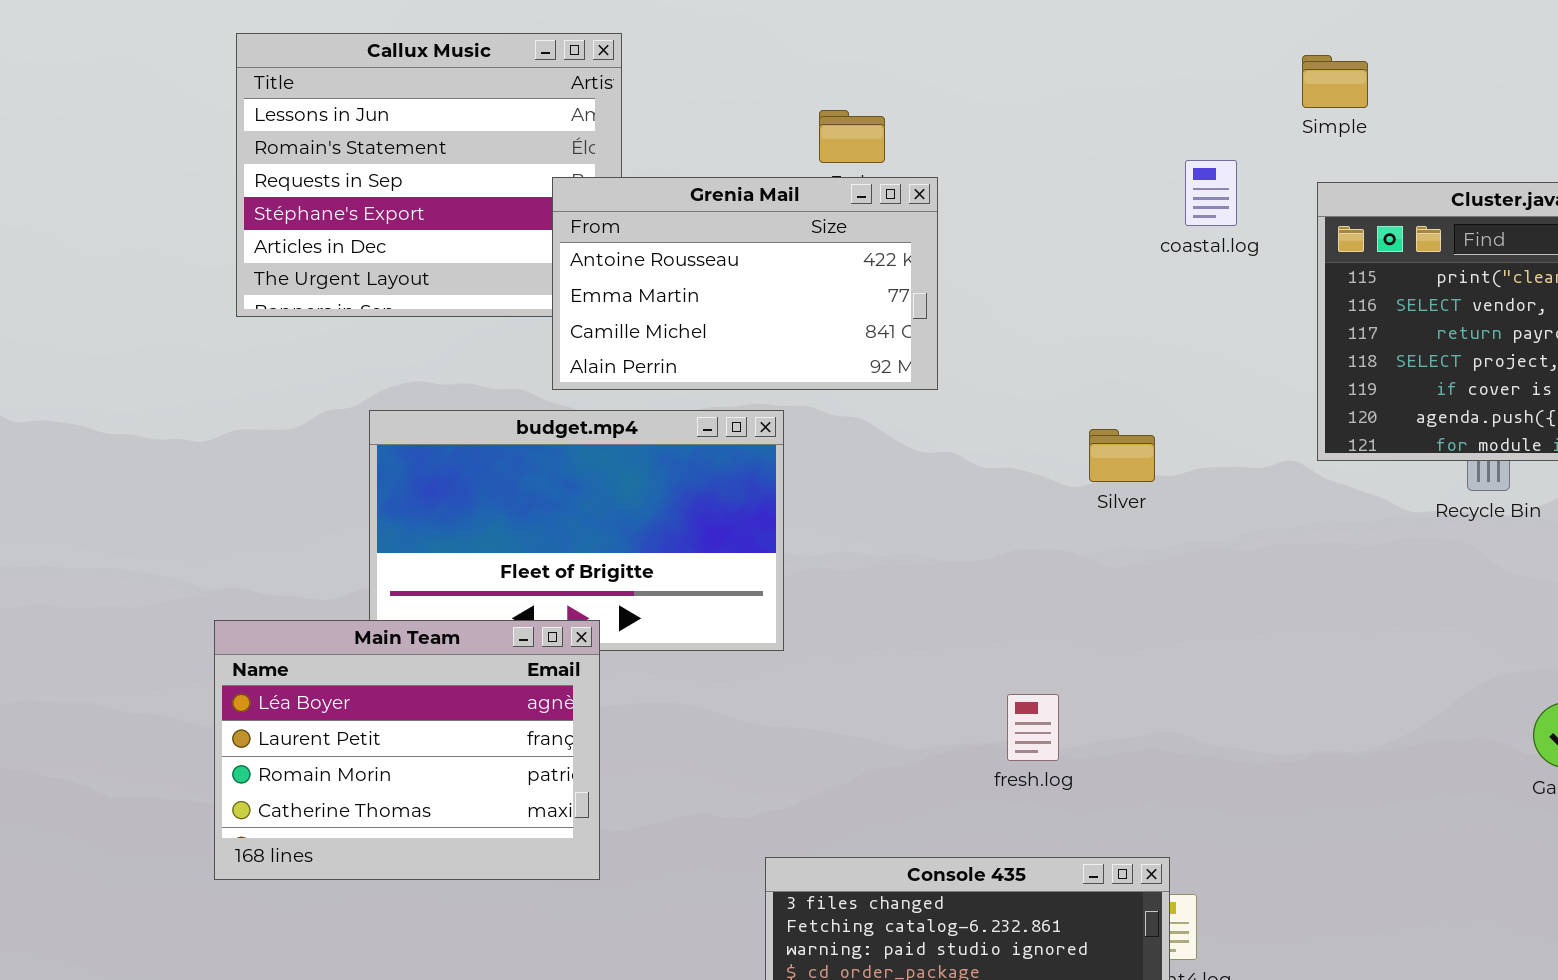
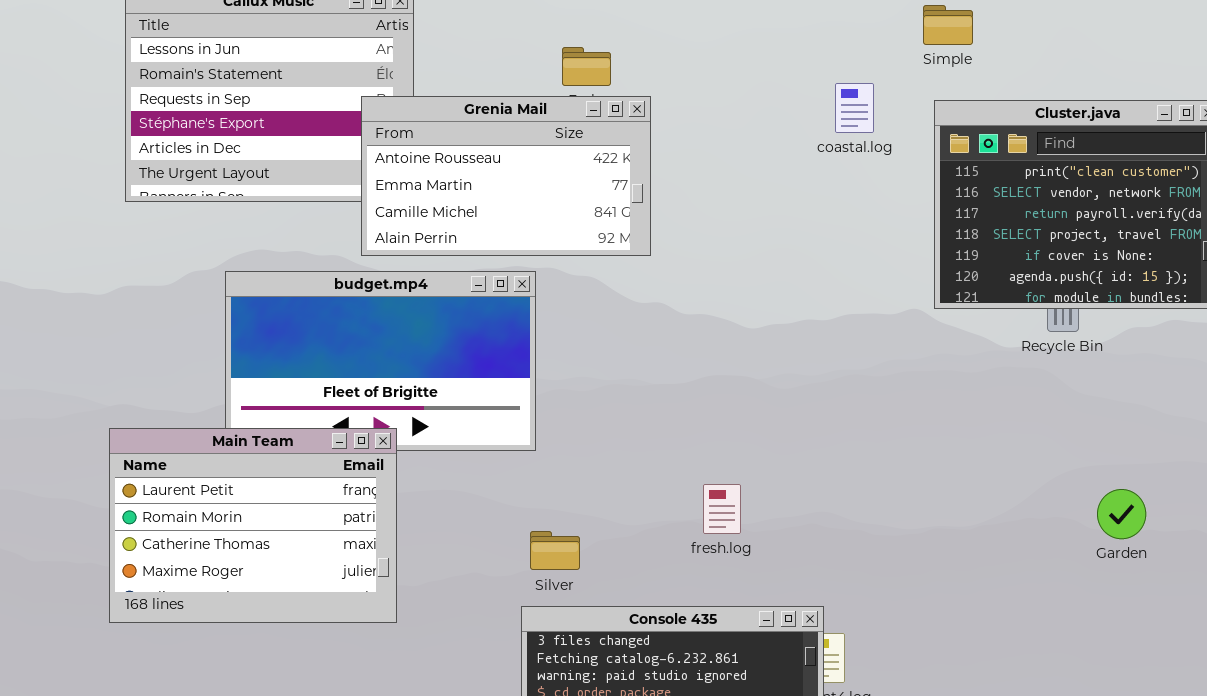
Silver: [1089,429,1155,482] -> [530,531,580,570], moved
Main Team: [214,620,600,880] -> [109,428,397,623], scrolled down 1 row

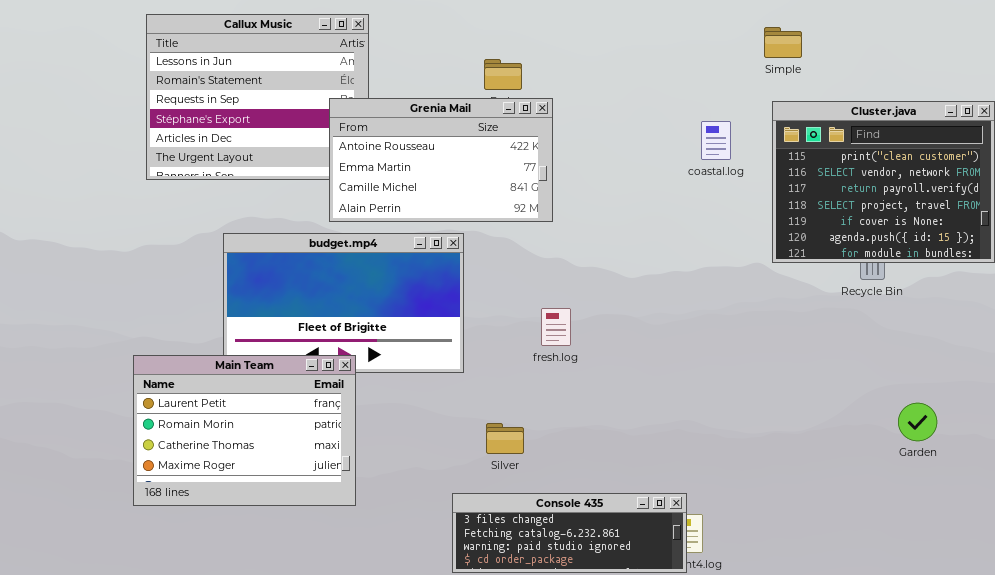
coastal.log: [835,83,874,133] -> [701,121,731,160], moved
fresh.log: [703,484,741,534] -> [541,308,571,346], moved
Silver: [530,531,580,570] -> [486,423,524,454], moved

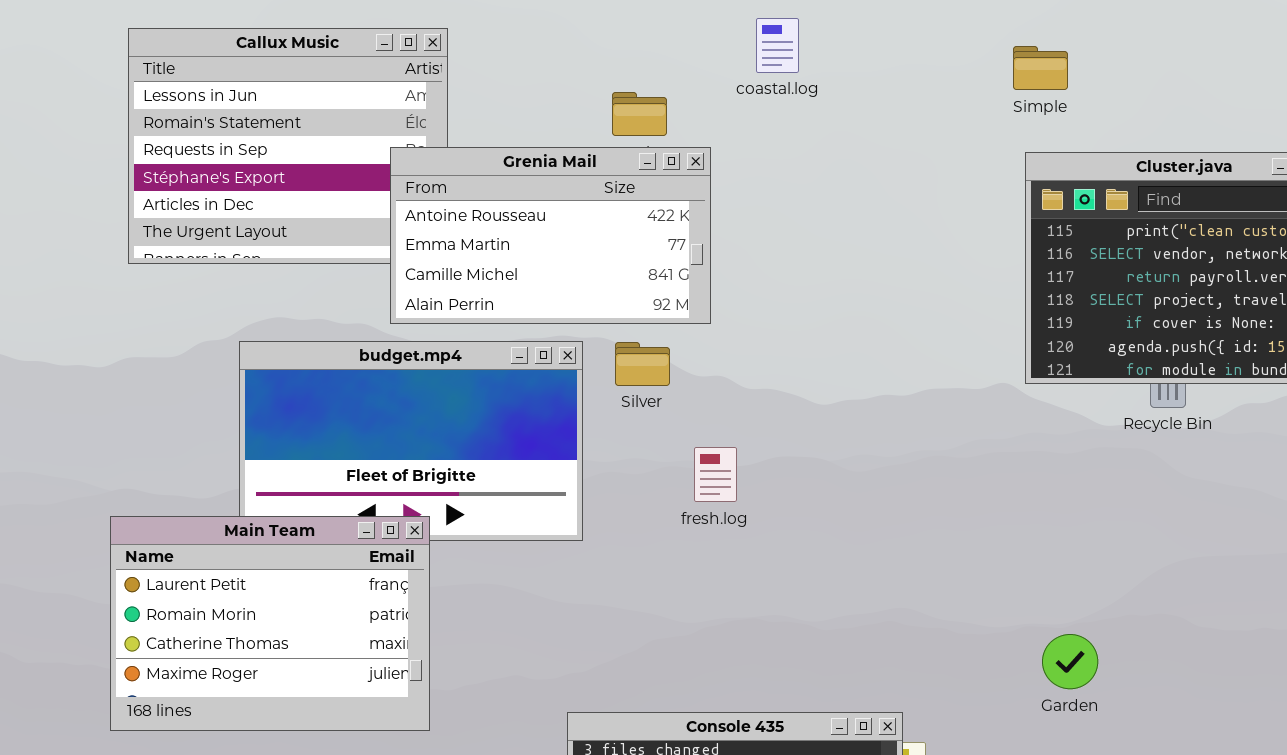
coastal.log: [701,121,731,160] -> [756,18,799,73], moved
Garden: [898,403,937,441] -> [1042,634,1098,689], moved
Silver: [486,423,524,454] -> [615,342,670,386], moved

